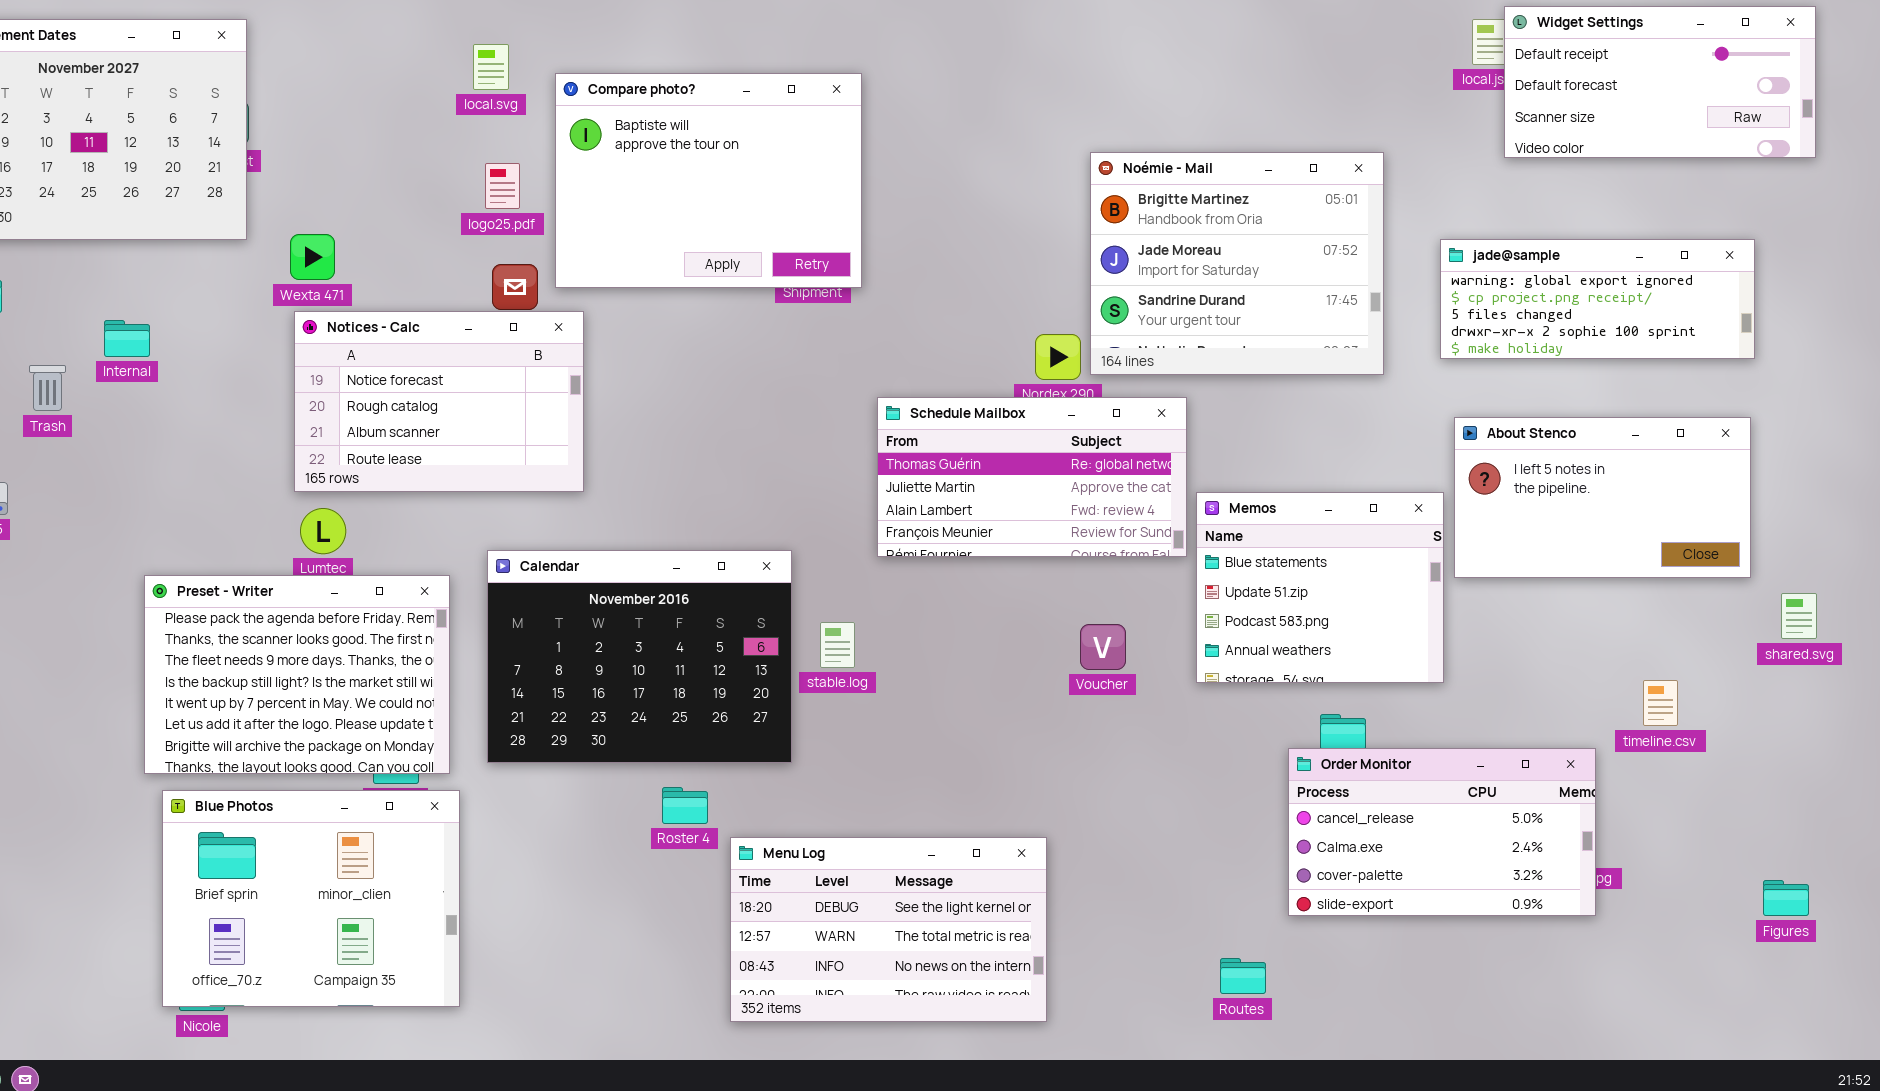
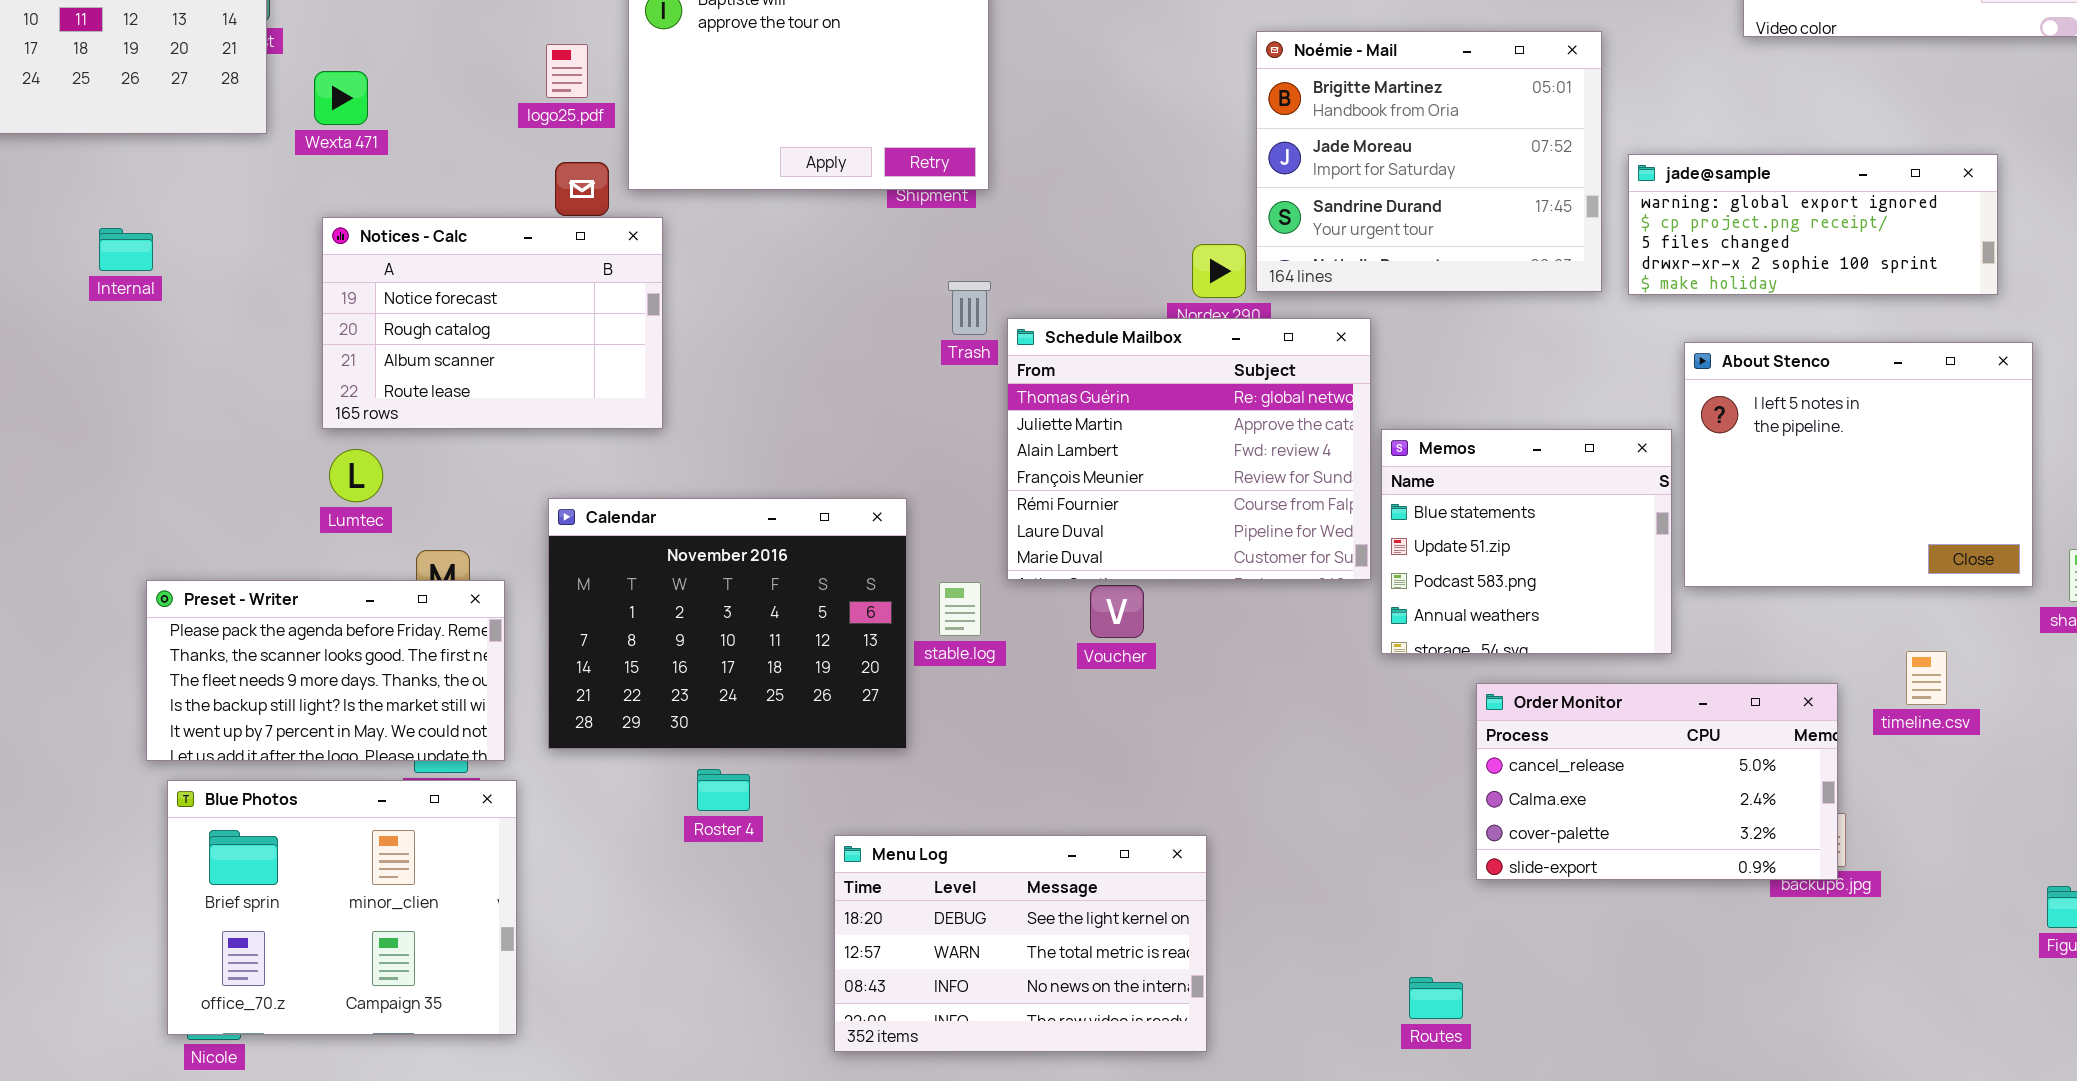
Wexta 471: [290,234,335,280] -> [314,71,368,125], moved
jade@sample: [1440,239,1755,359] -> [1628,154,1998,295], moved
Trash: [29,365,66,411] -> [948,281,991,335], moved
Schedule Mailbox: [877,397,1187,557] -> [1007,318,1371,580], resized
About Stenco: [1454,417,1751,578] -> [1684,342,2033,587], resized
Preset - Writer: [144,575,450,774] -> [146,580,505,761], resized
Voucher: [1080,624,1126,670] -> [1090,585,1144,638], moved
Order Monitor: [1288,748,1596,916] -> [1476,683,1838,880], moved
Roster 4: [662,787,708,824] -> [697,769,750,811], moved

